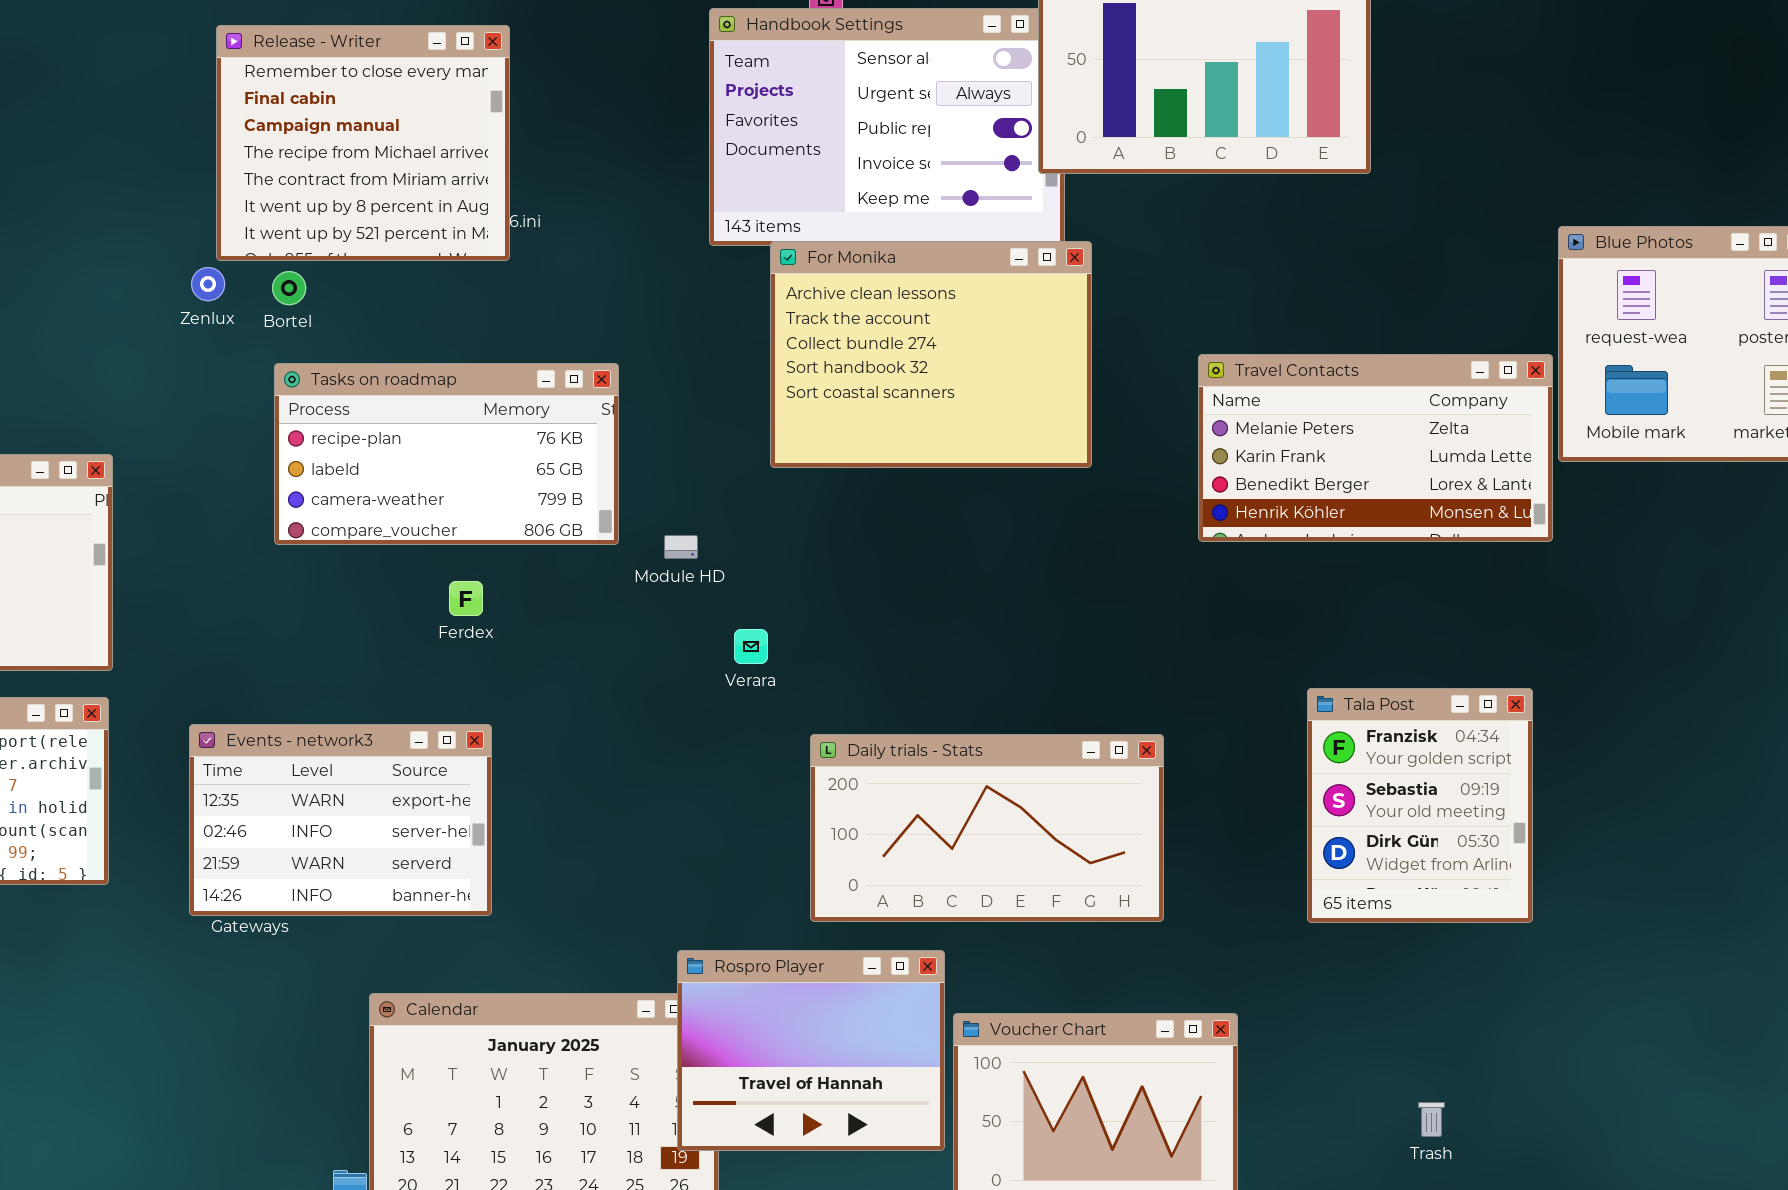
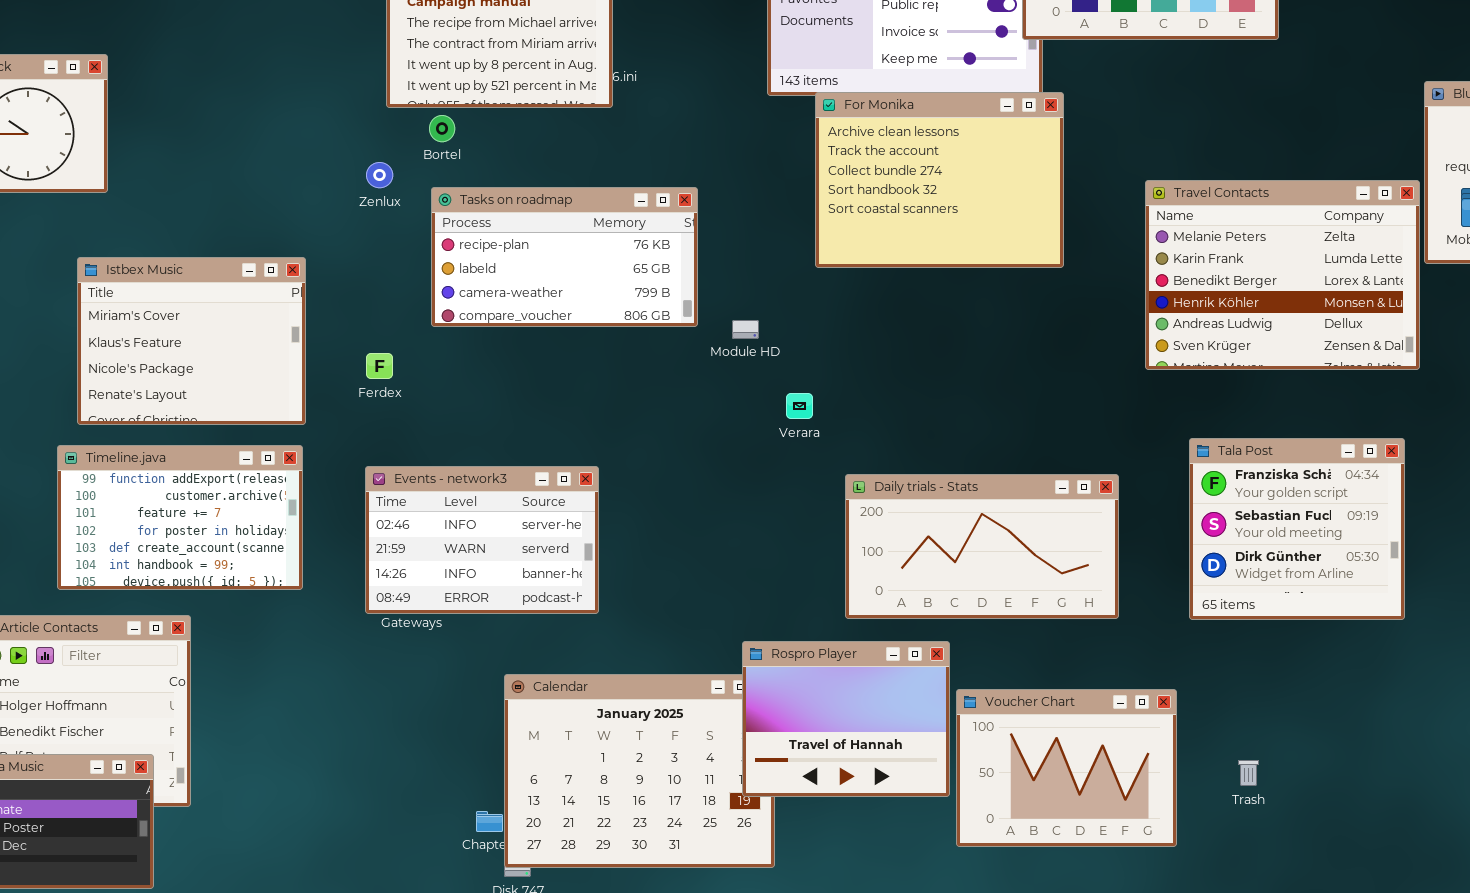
Zenlux: [191,267,225,301] -> [366,162,393,188], moved
Travel Contacts: [1198,354,1553,542] -> [1145,180,1420,370], resized
Ferdex: [449,581,483,616] -> [366,353,393,379], moved
Tala Post: [1307,688,1533,923] -> [1189,438,1405,620], resized
Events - network3: [189,724,492,916] -> [365,466,599,614], scrolled down 1 row
Trash: [1418,1102,1445,1137] -> [1238,760,1259,786], moved

